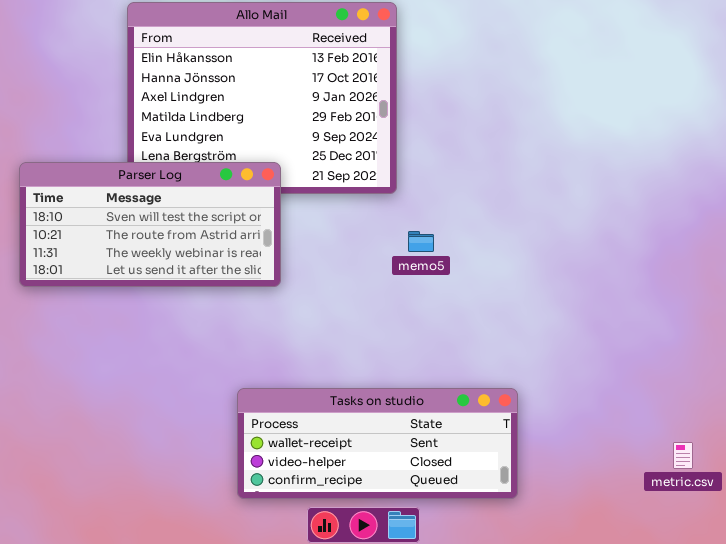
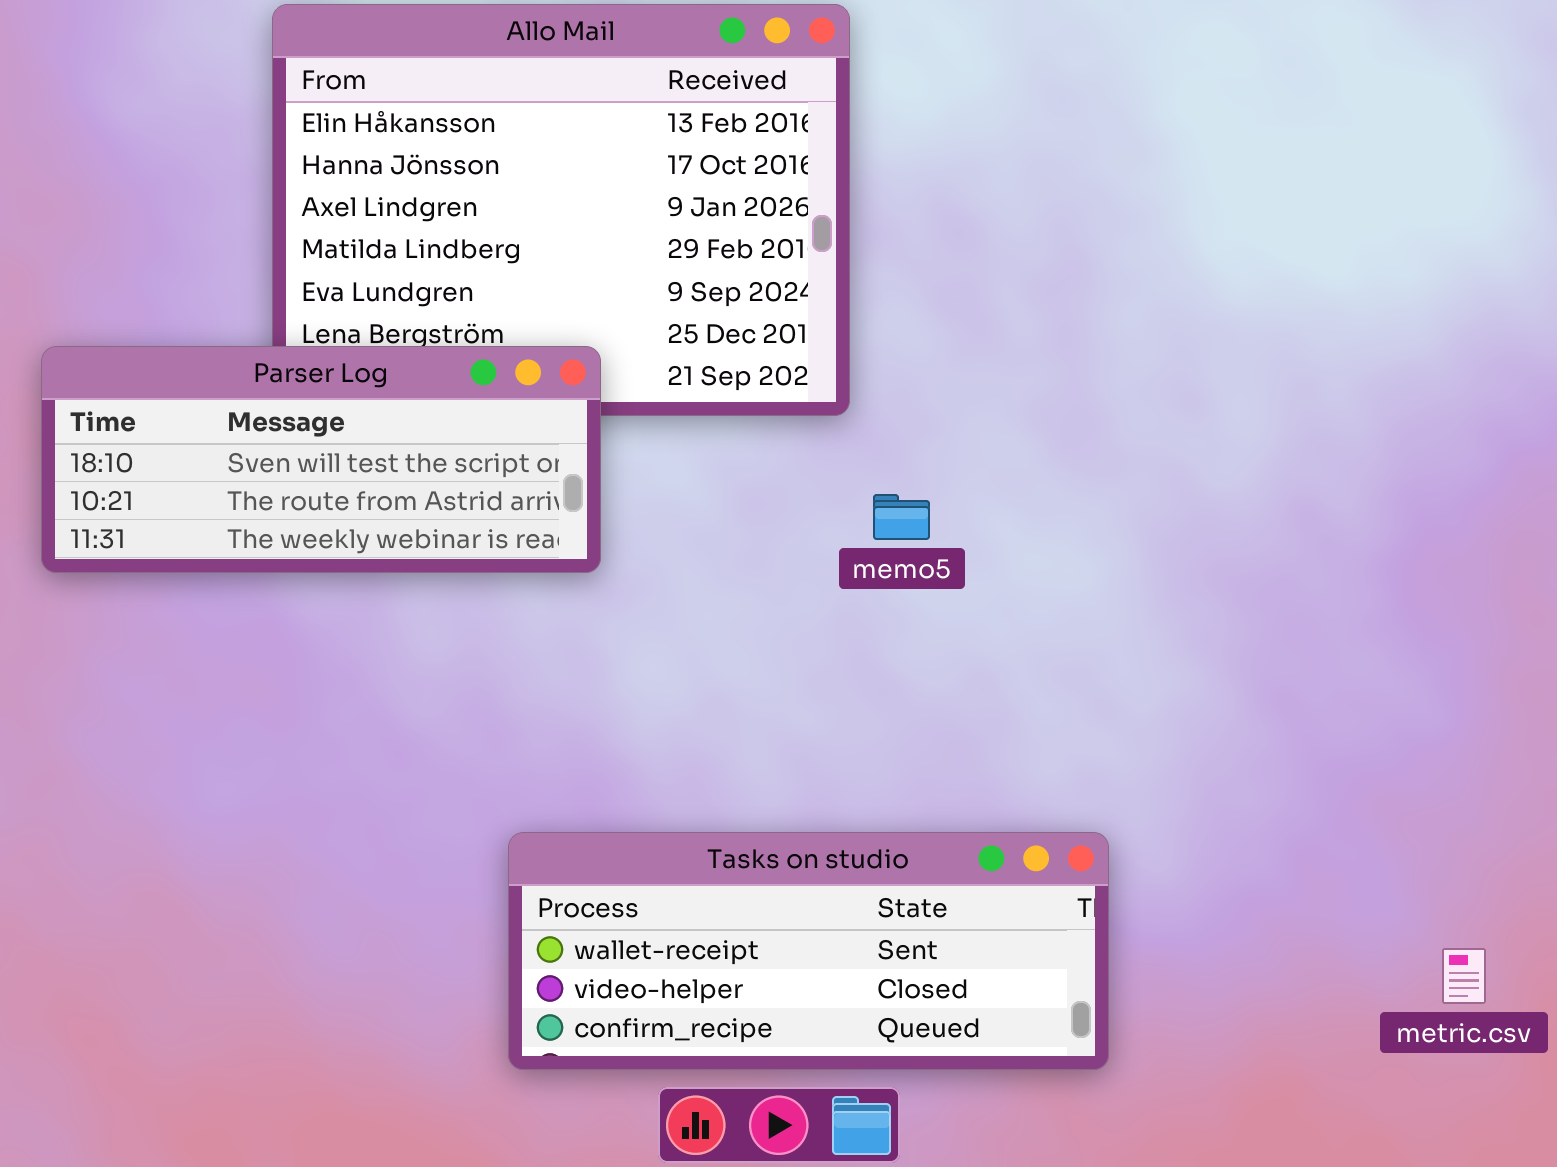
Parser Log: [19,162,281,287] -> [41,346,601,573], resized

